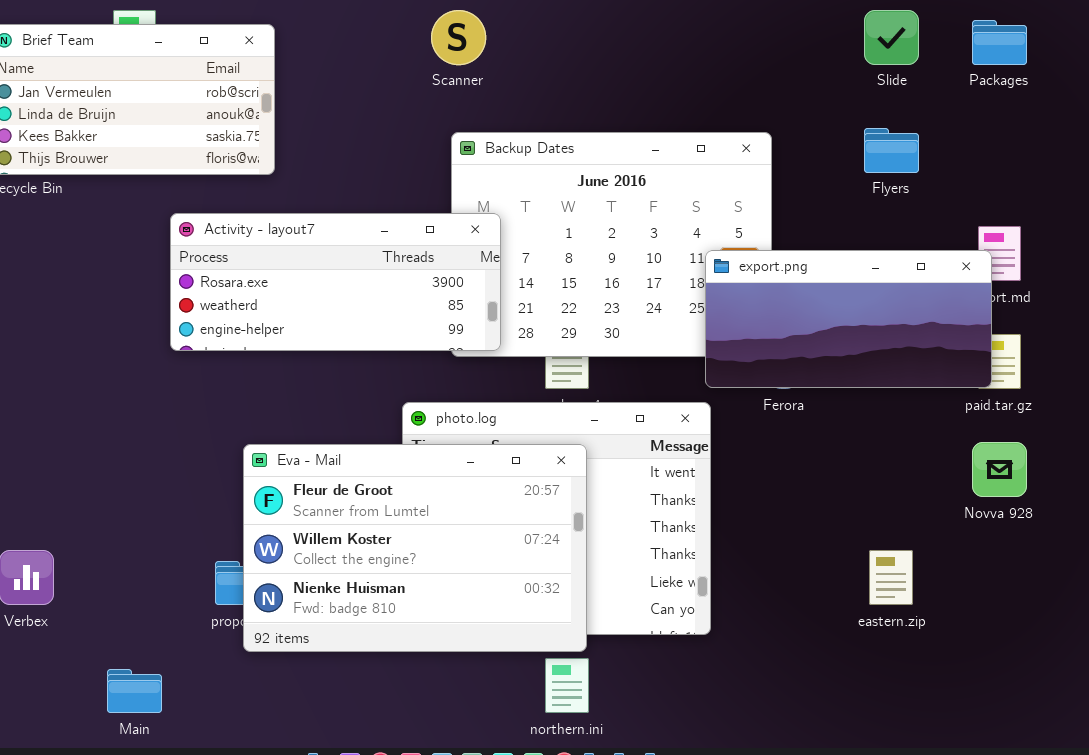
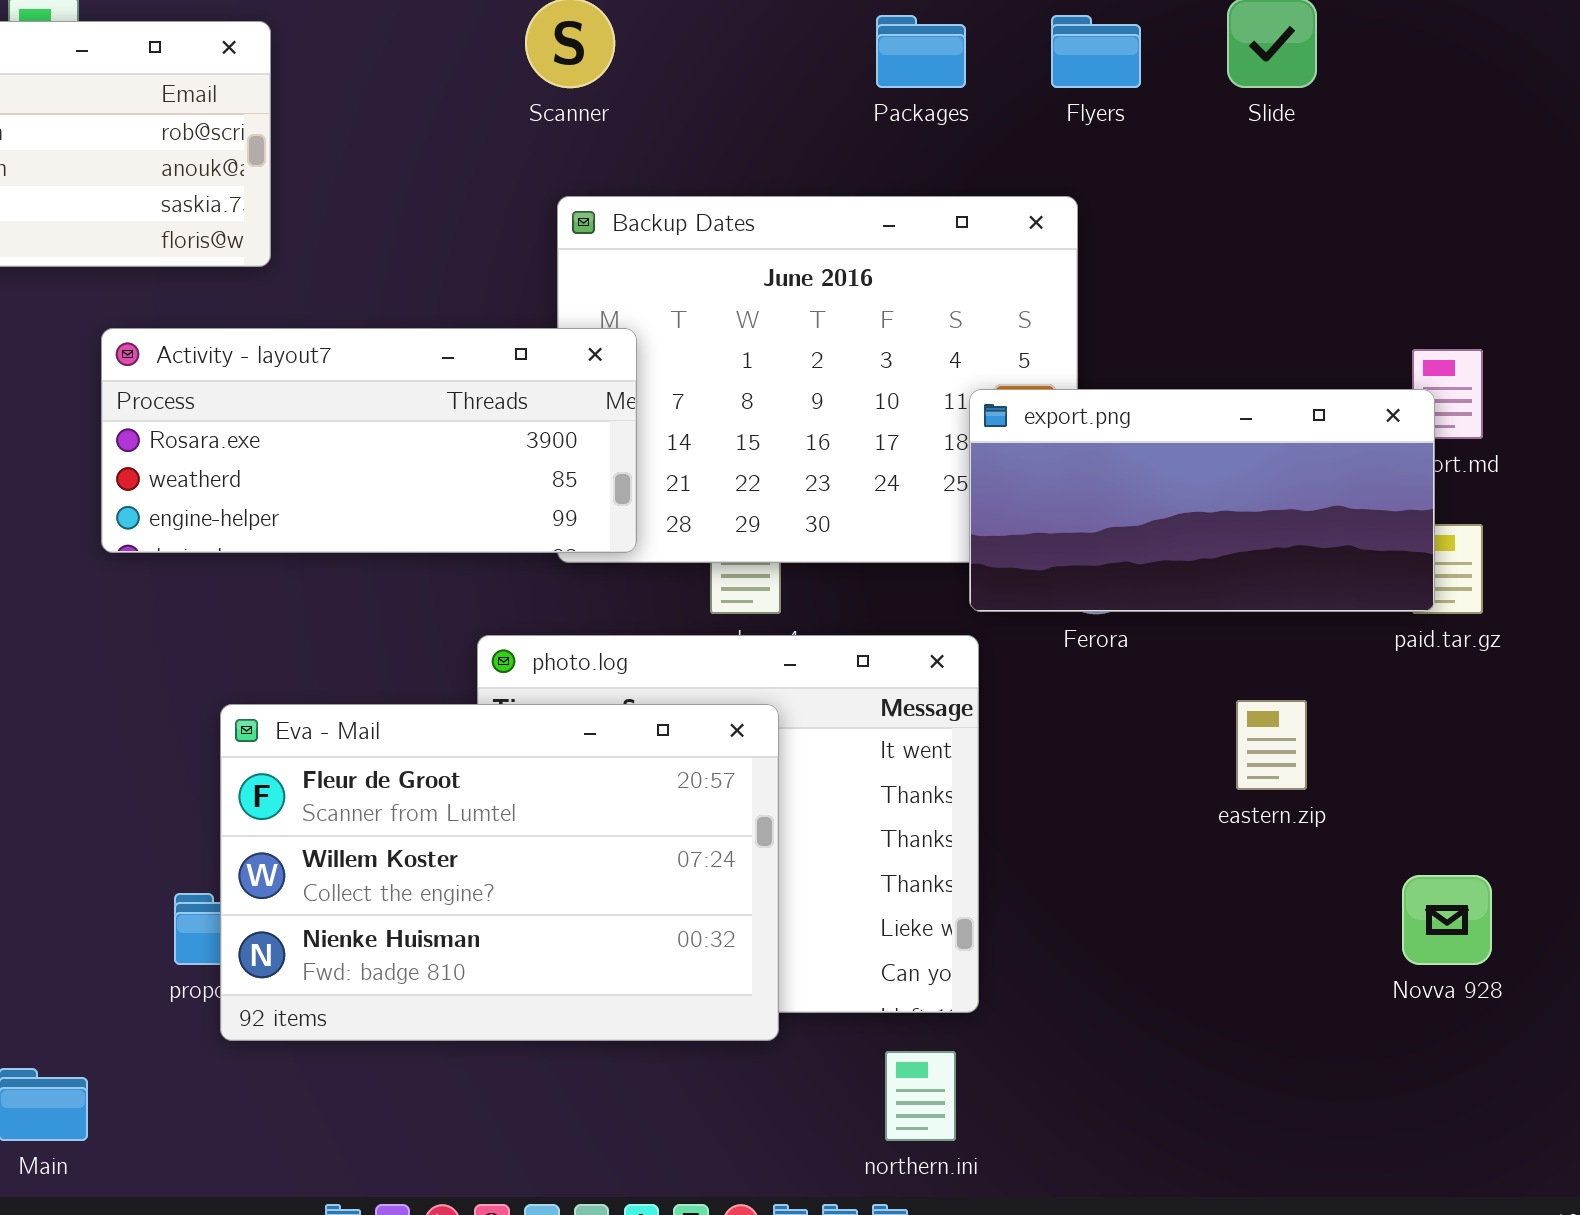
Packages: [972,20,1027,65] -> [876,15,966,88], moved
Flyers: [864,128,919,173] -> [1051,15,1141,88], moved
Novva 928: [972,442,1027,497] -> [1402,875,1492,965], moved
eastern.zip: [869,550,913,605] -> [1236,700,1307,790], moved
northern.ini: [545,658,589,713] -> [885,1051,956,1141], moved

